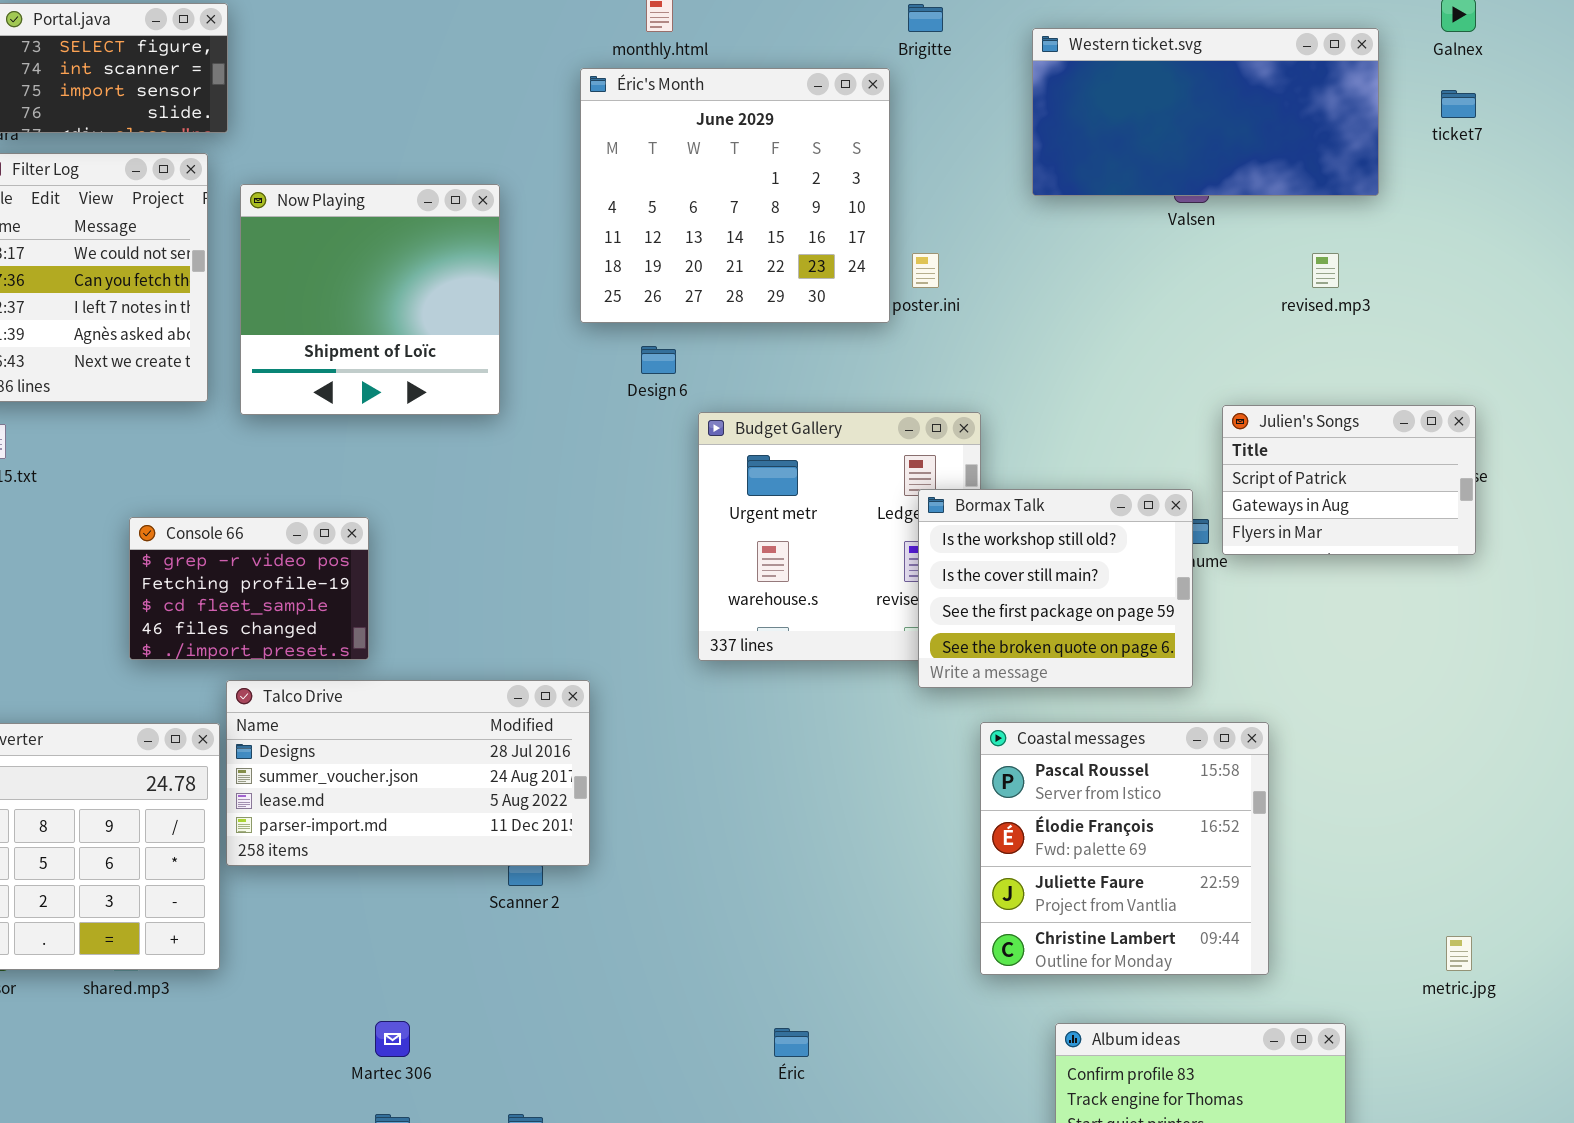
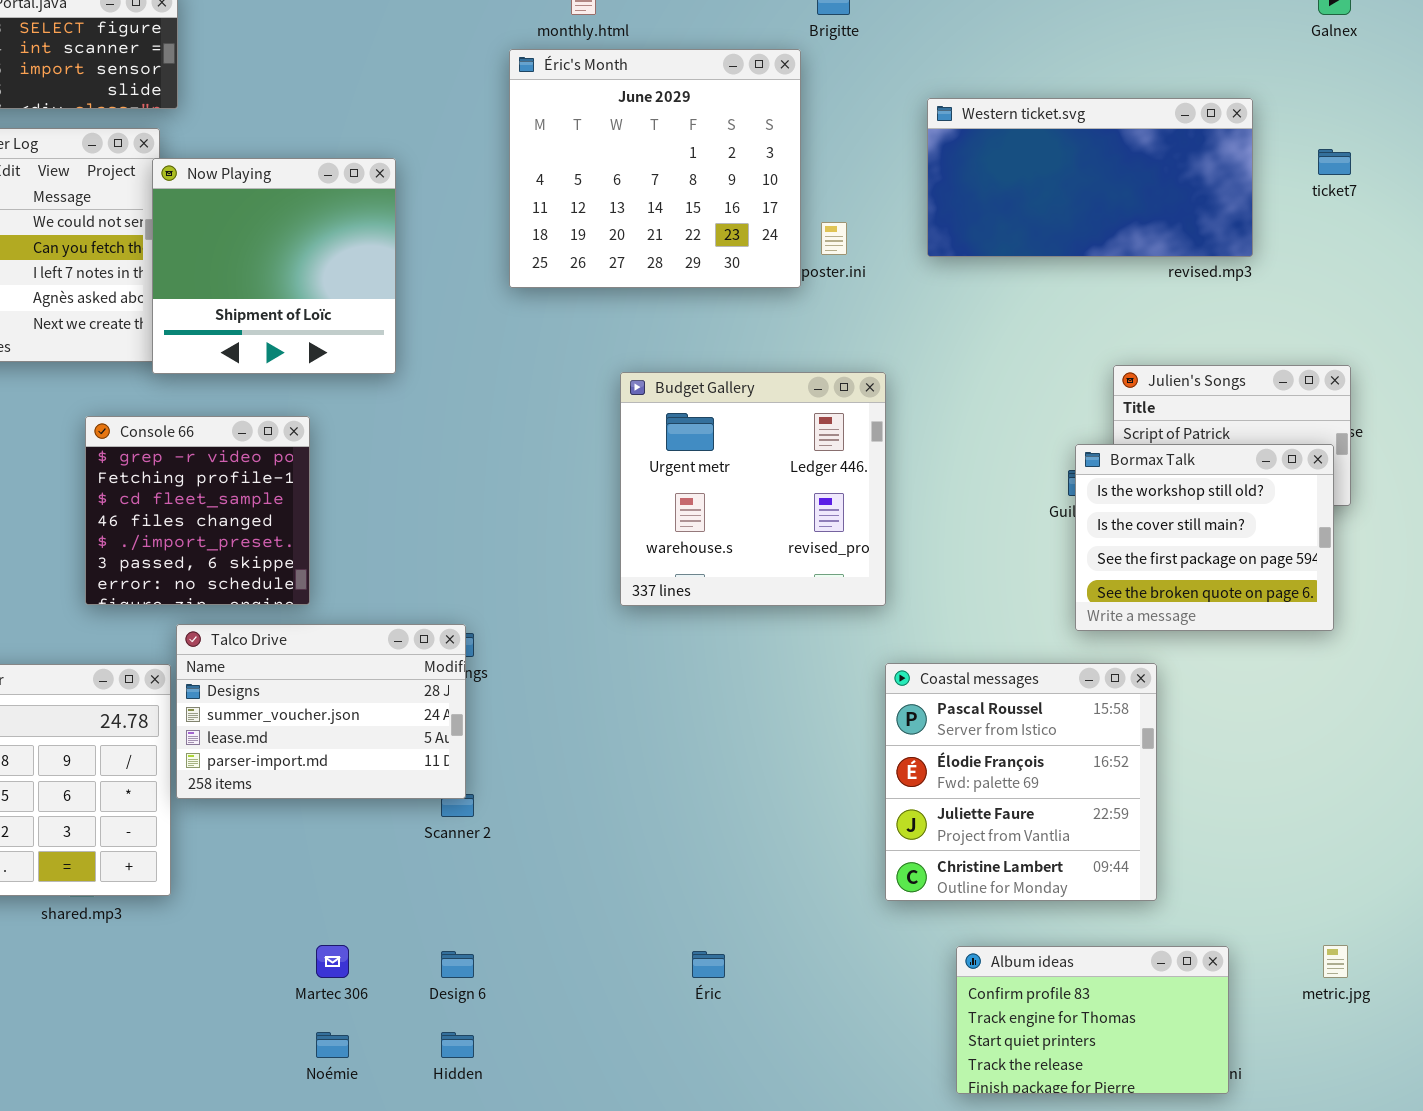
Western ticket.svg: [1032,28,1379,196] -> [927,98,1253,257], moved
ticket7: [1441,90,1476,118] -> [1318,149,1351,175], moved
Now Playing: [240,184,500,415] -> [152,158,396,374], moved
Design 6: [641,346,676,374] -> [441,951,474,978], moved
Bormax Talk: [918,489,1193,688] -> [1075,444,1334,631], moved
Console 66: [129,517,369,660] -> [85,416,310,605], resized
Talco Drive: [226,680,590,866] -> [176,624,466,799], resized
metric.jpg: [1446,936,1472,971] -> [1323,945,1348,978], moved

